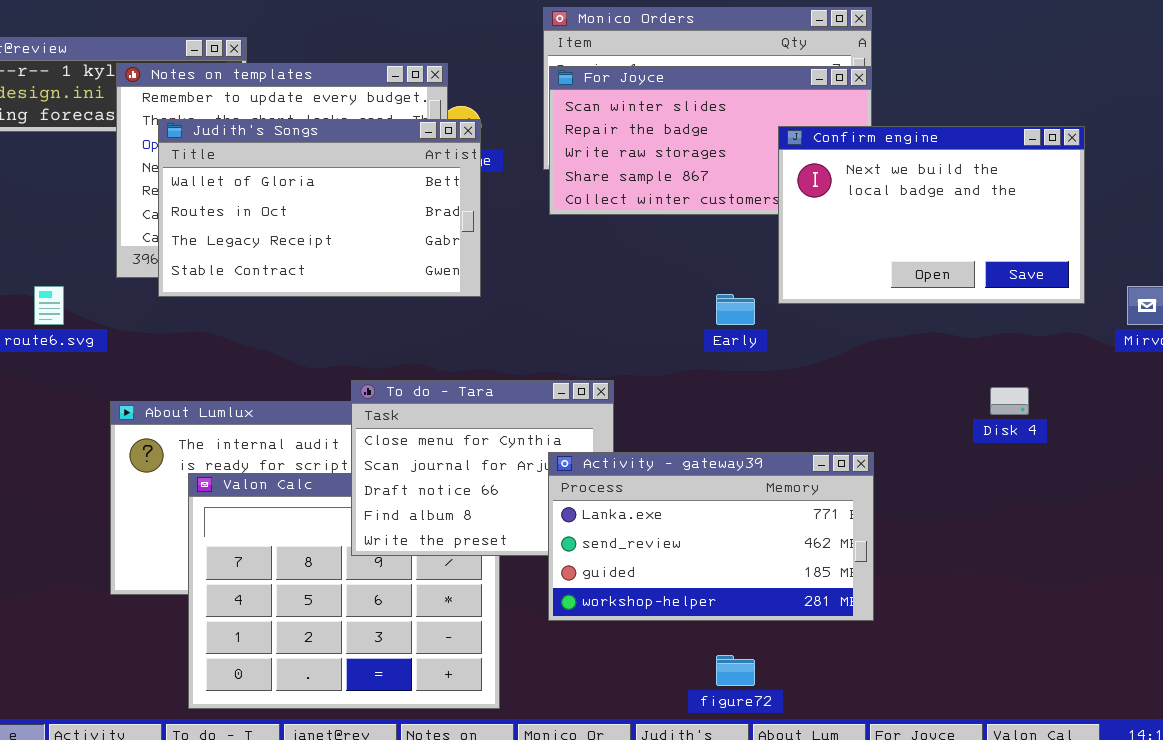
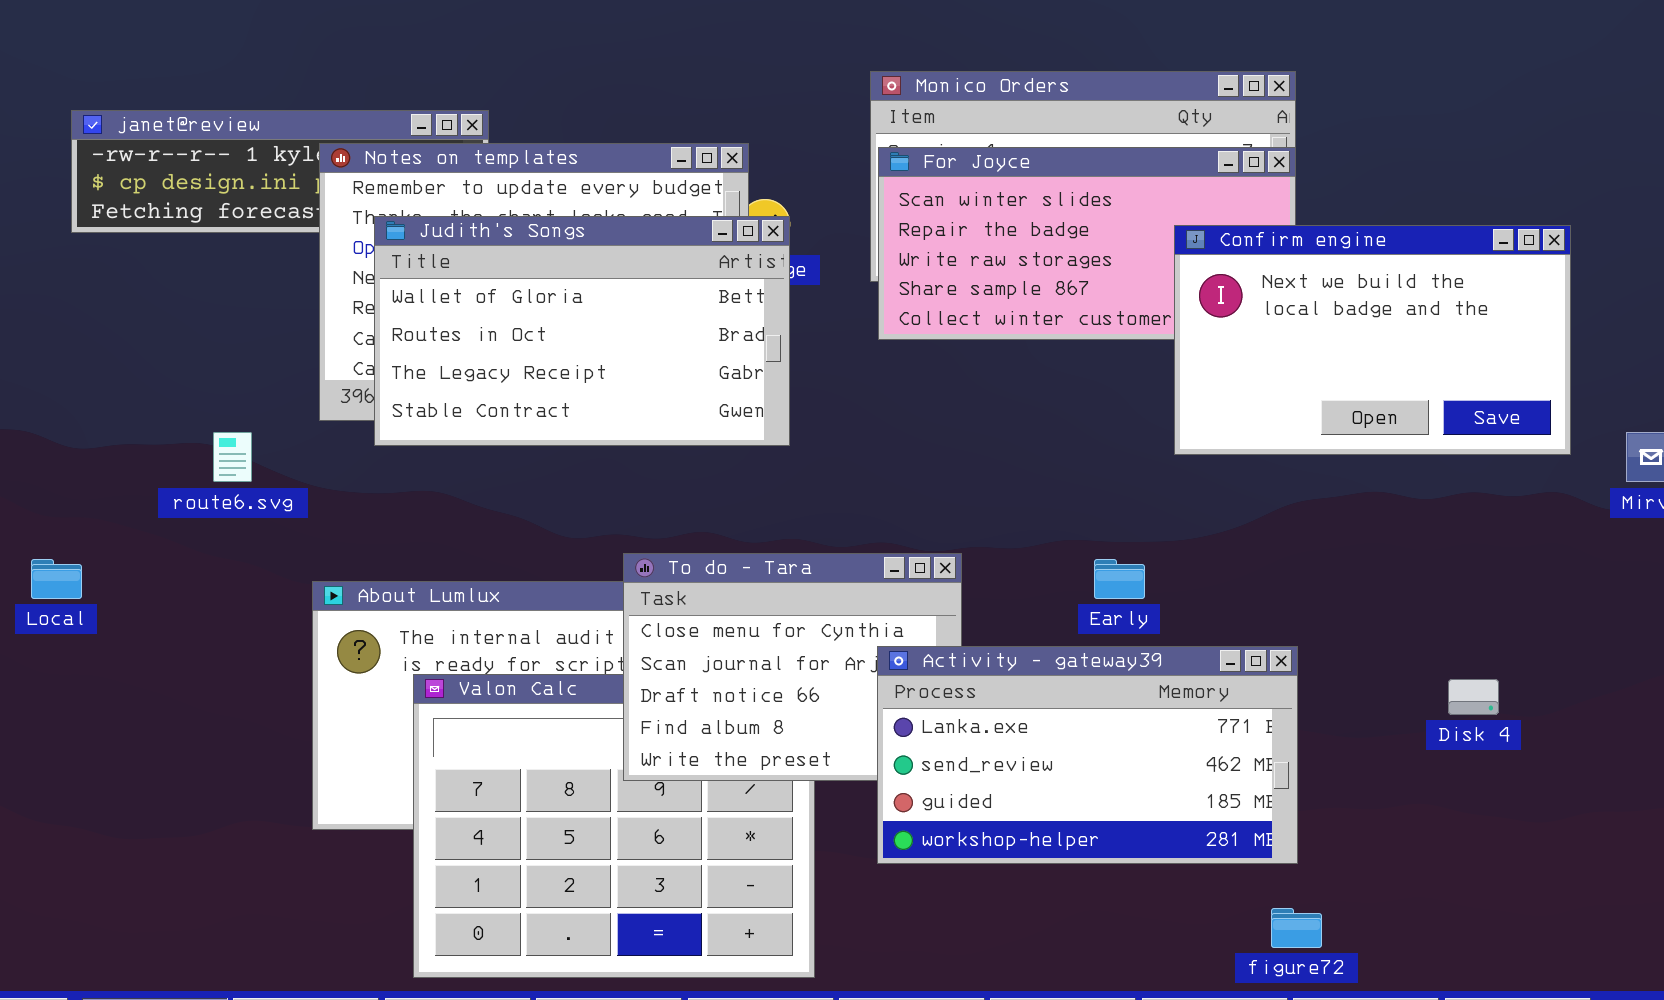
Early: [716,294,755,325] -> [1094,559,1145,599], moved
Disk 4: [990,387,1029,415] -> [1448,679,1499,715], moved
figure72: [716,655,755,686] -> [1271,908,1322,948], moved

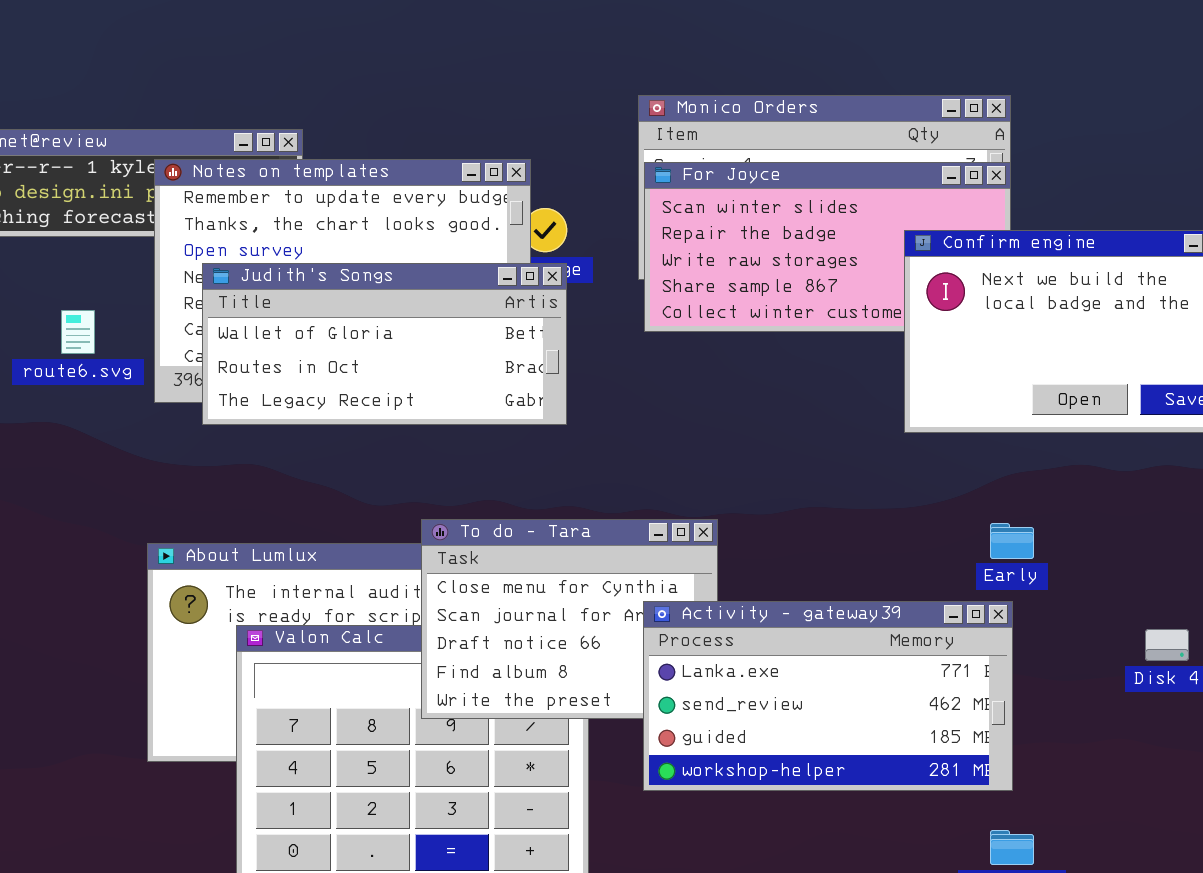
Judith's Songs: [374,216,790,446] -> [202,263,567,425], resized
route6.svg: [213,432,252,482] -> [61,310,95,354], moved
Early: [1094,559,1145,599] -> [990,523,1034,559], moved

